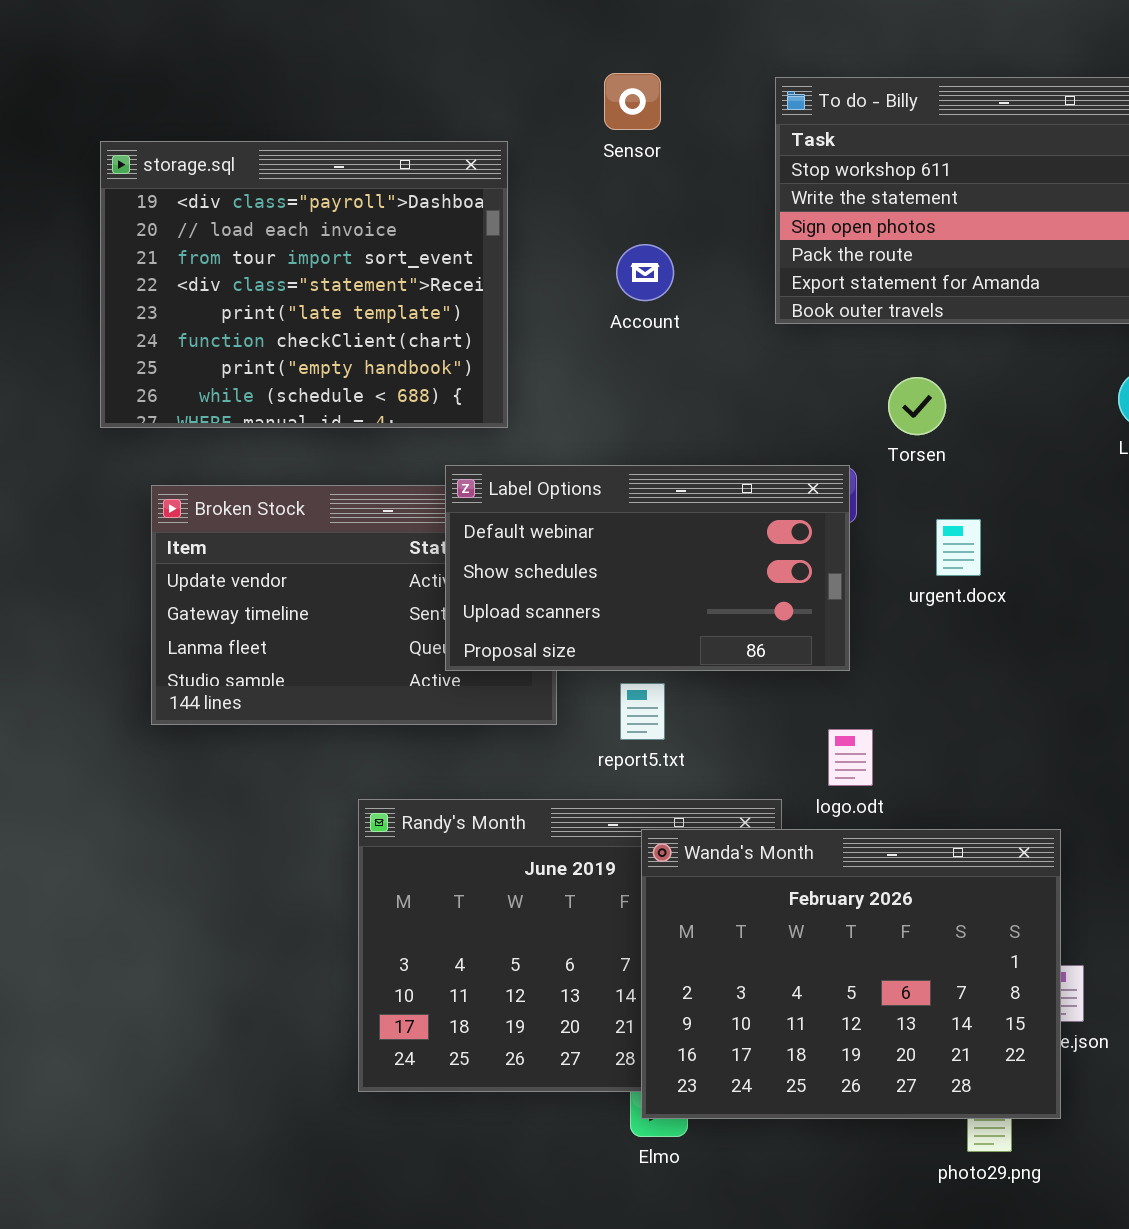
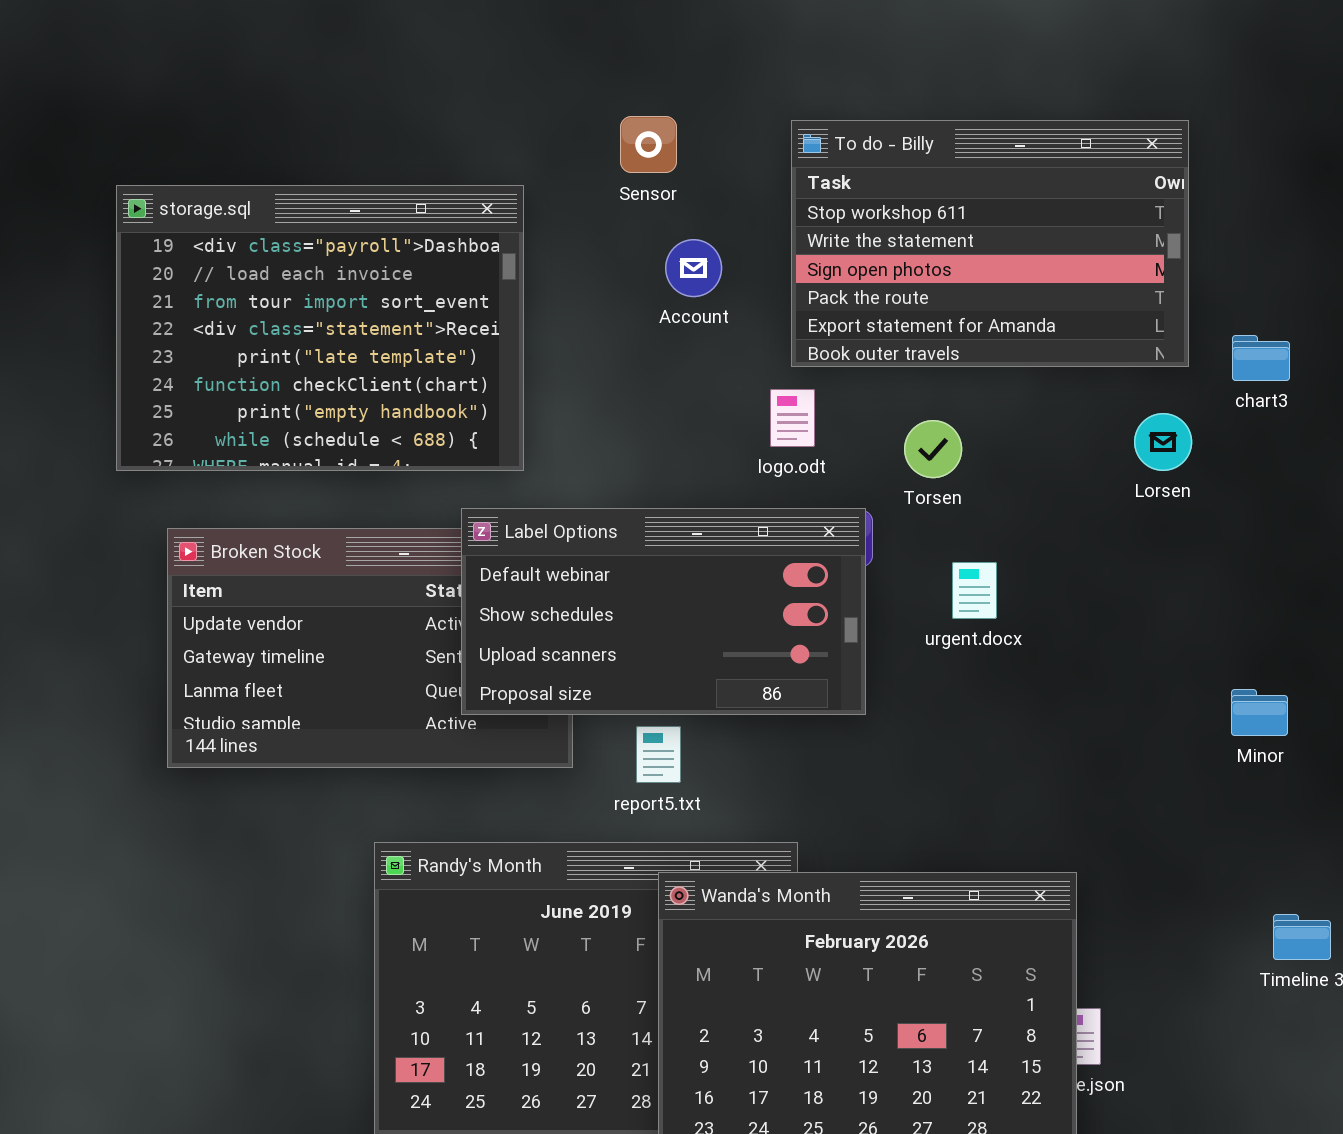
Account: [616,244,674,301] -> [665,239,722,297], moved
logo.odt: [828,729,873,786] -> [770,389,815,447], moved

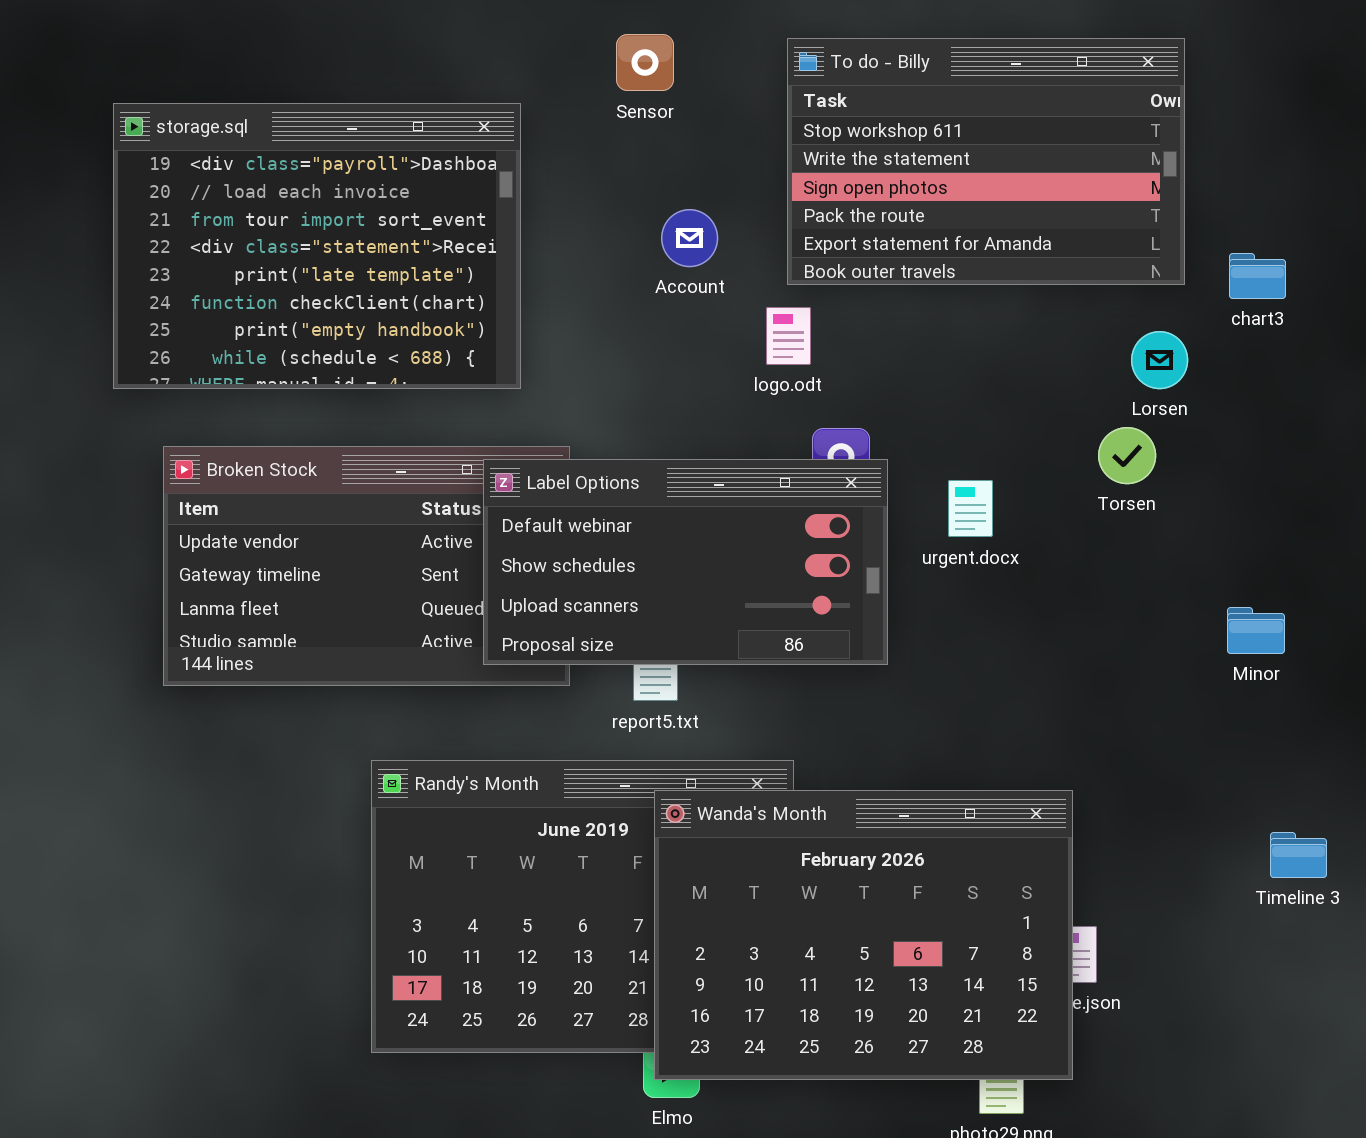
Account: [665,239,722,297] -> [661,209,718,267], moved
Torsen: [904,420,962,478] -> [1098,427,1156,484], moved
Label Options: [461,508,866,715] -> [483,459,888,665], moved

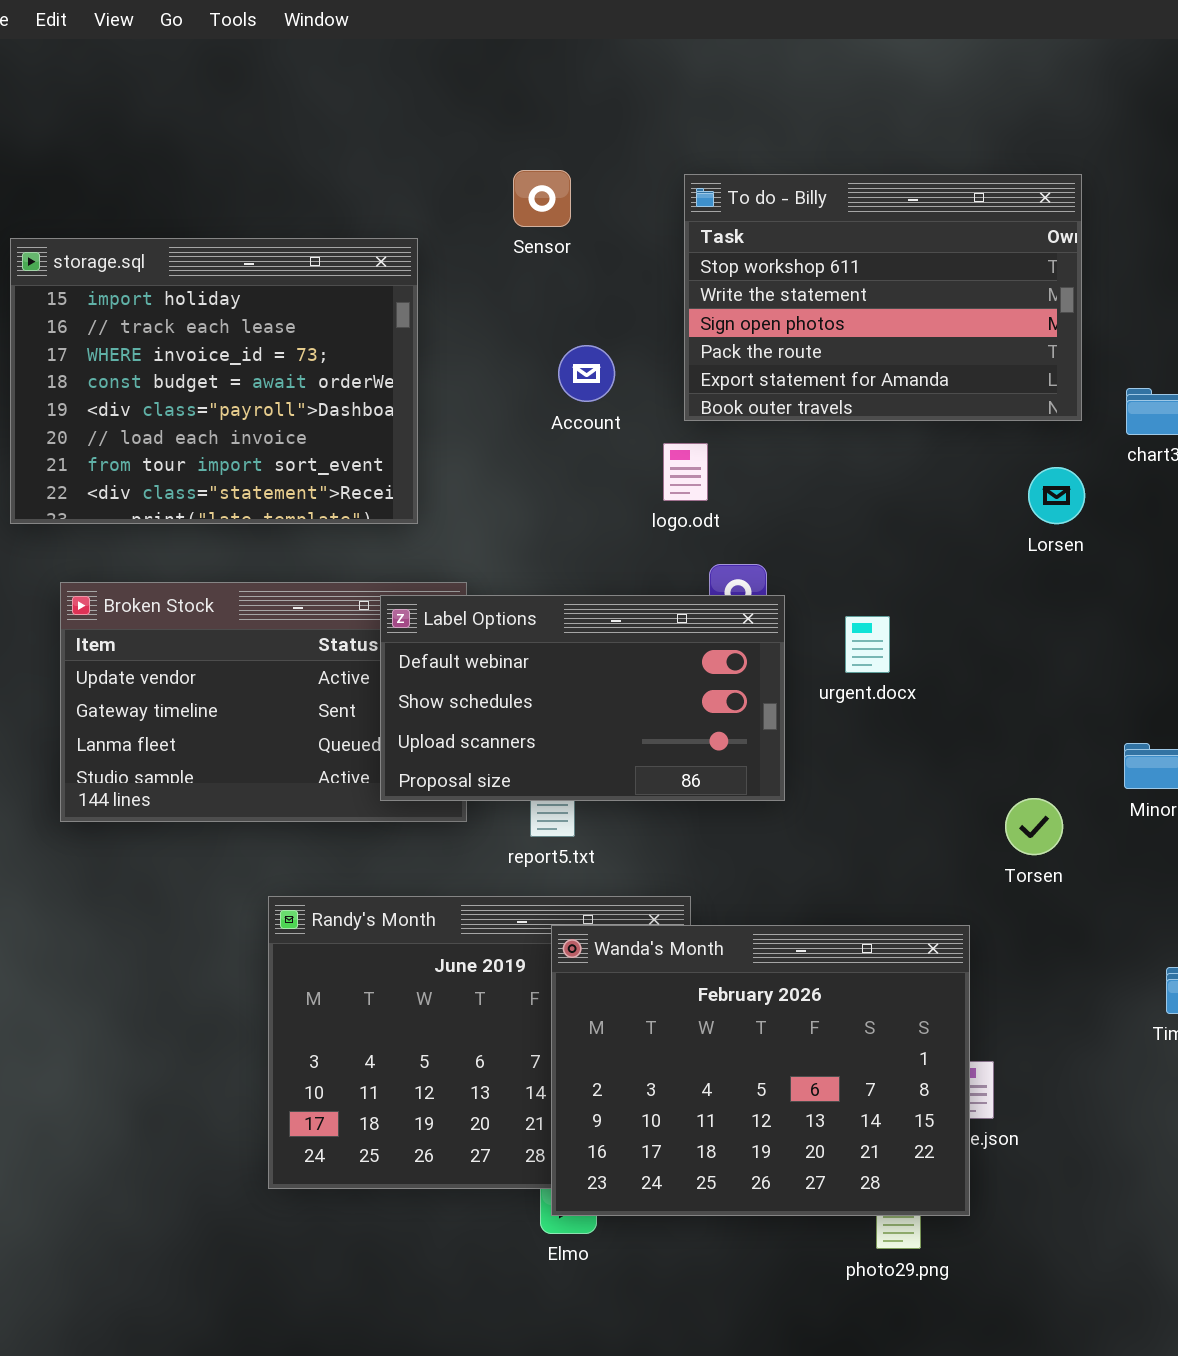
storage.sql: [113,103,521,389] -> [10,238,418,524], scrolled up 4 rows
Torsen: [1098,427,1156,484] -> [1005,798,1063,855], moved

